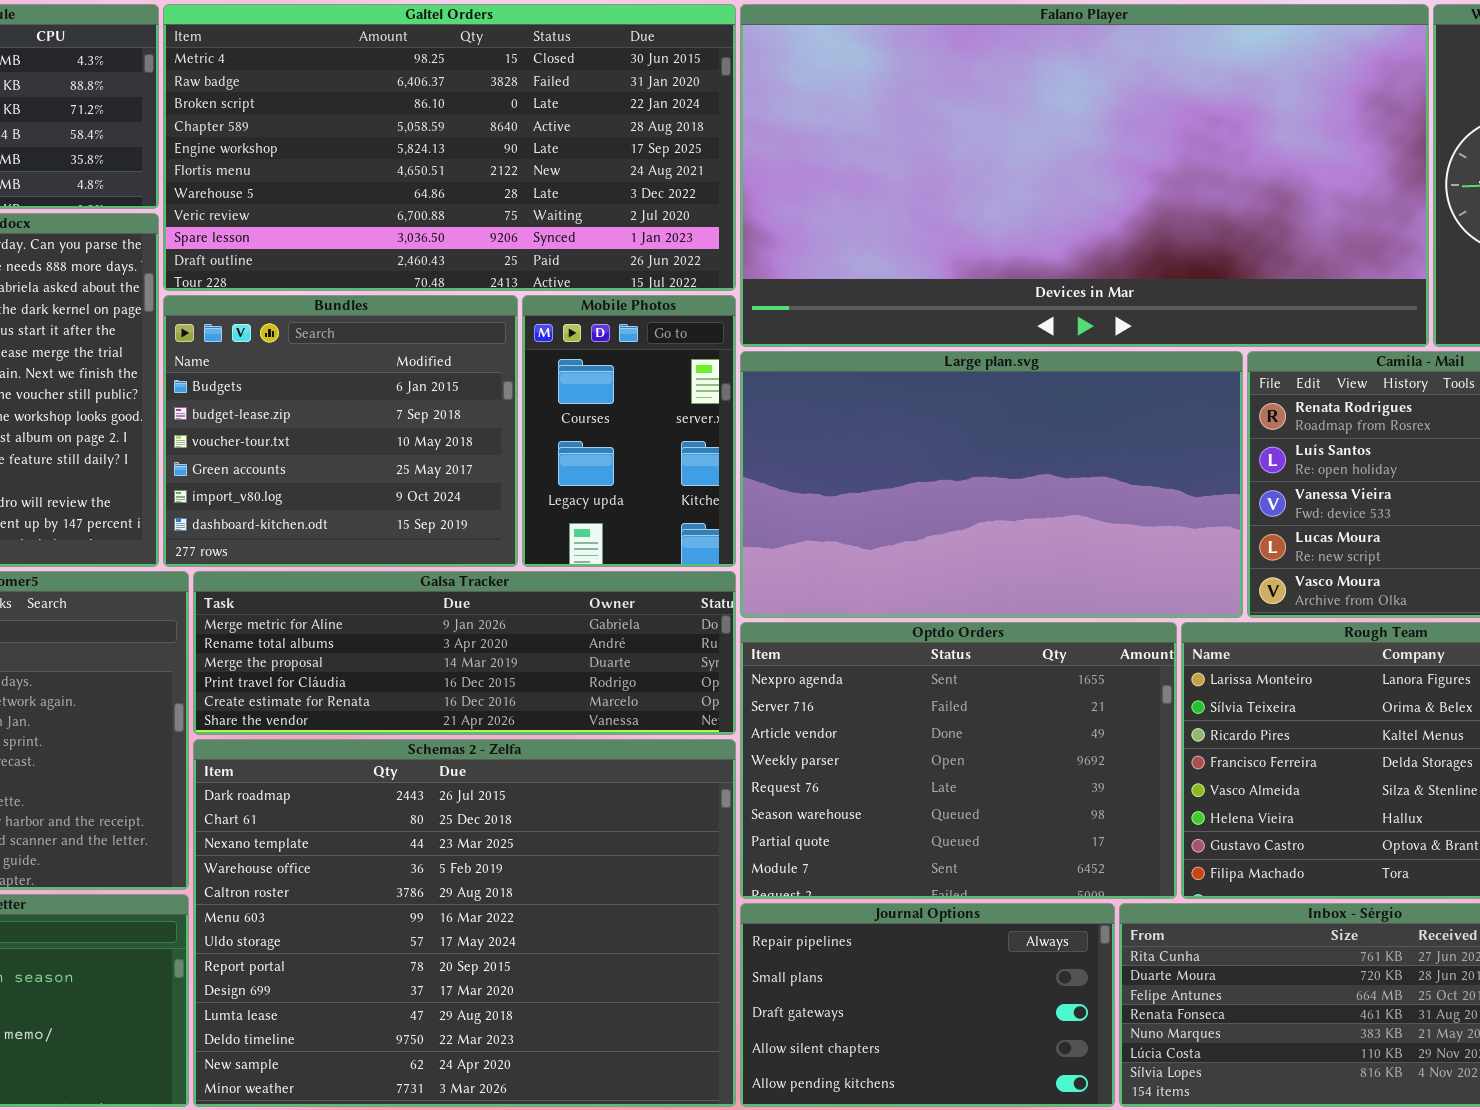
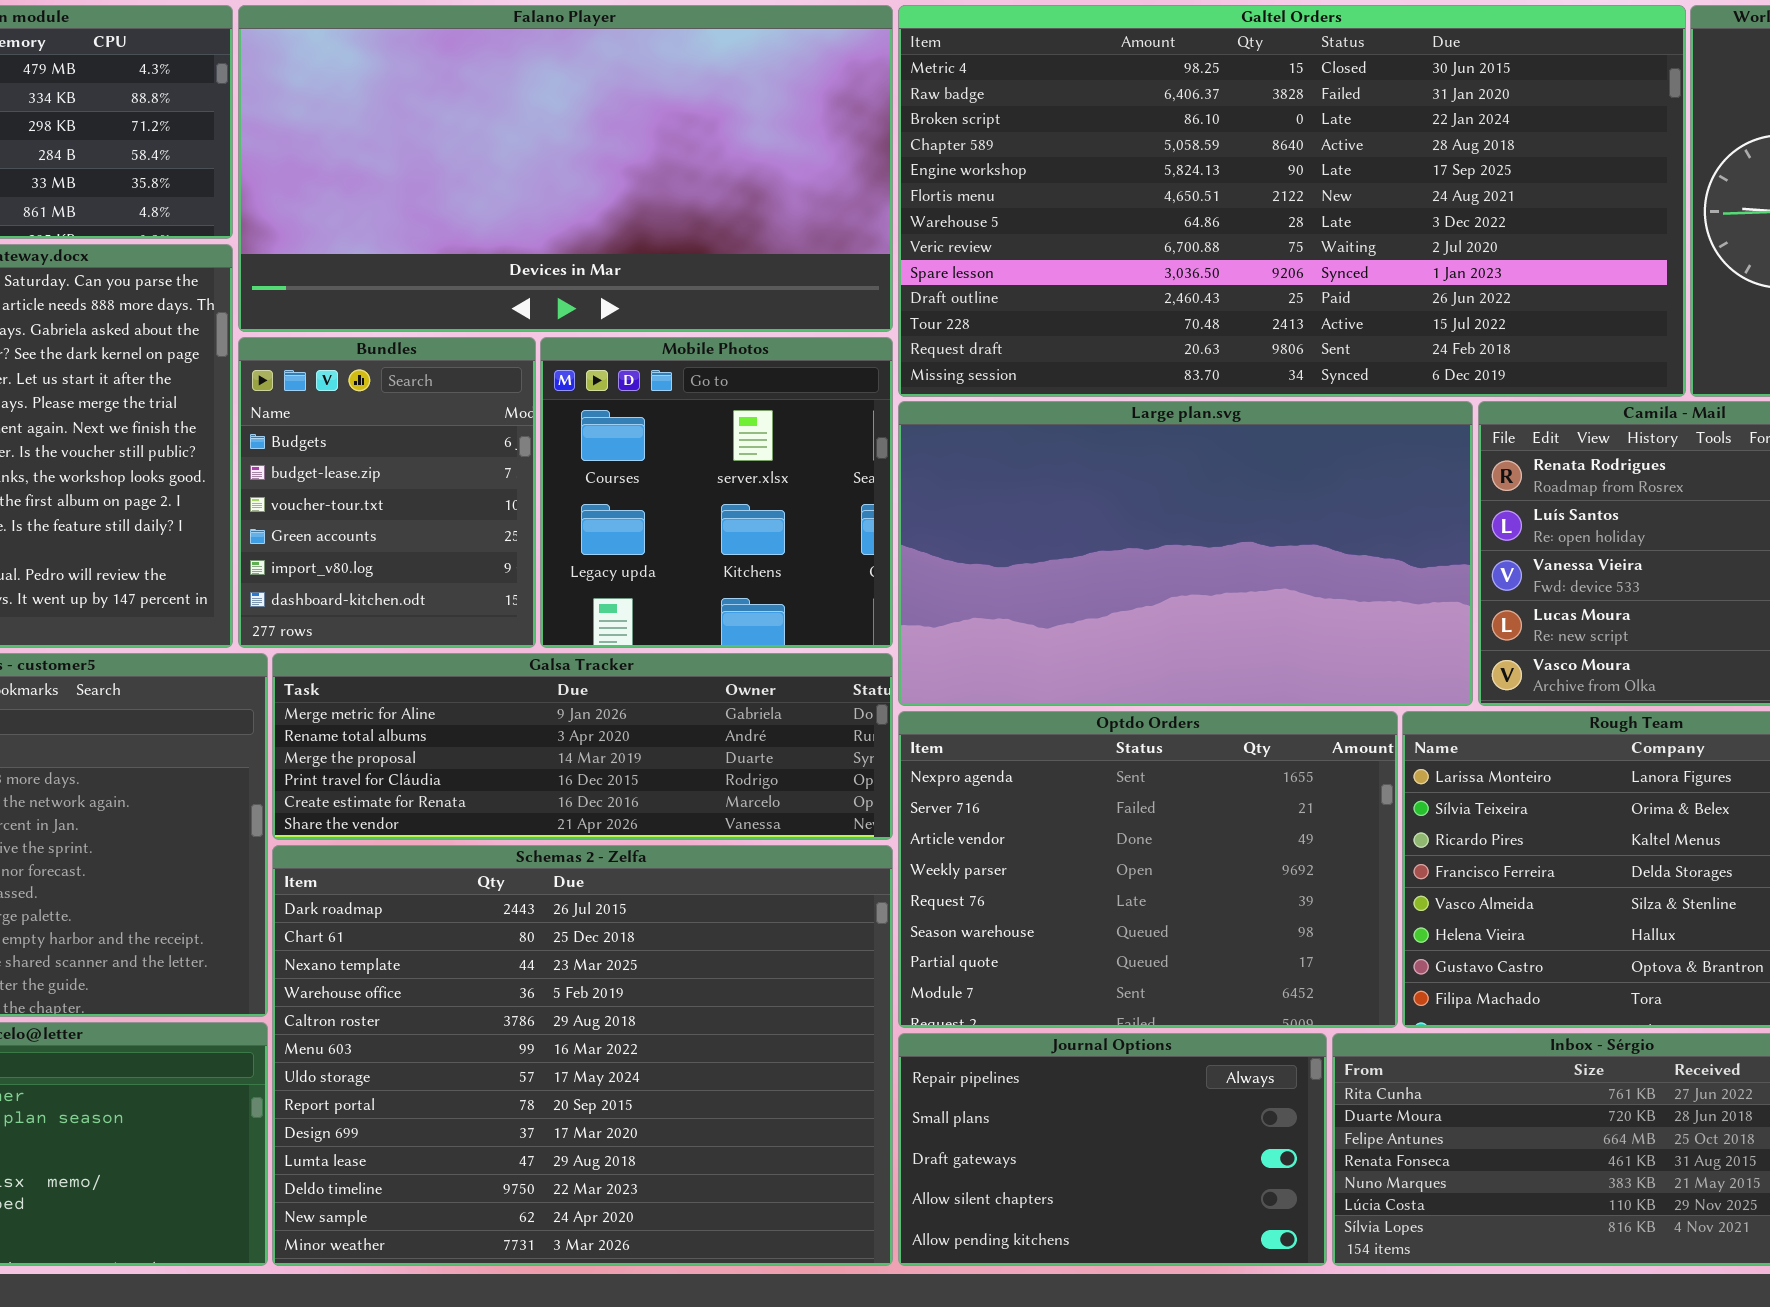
Galtel Orders: [163,4,736,291] -> [898,5,1686,397], moved, resized
Falano Player: [740,4,1429,347] -> [238,5,893,332], moved, resized
Bundles: [163,295,518,567] -> [238,337,536,648], resized
Mobile Photos: [522,295,736,567] -> [540,337,893,648], resized

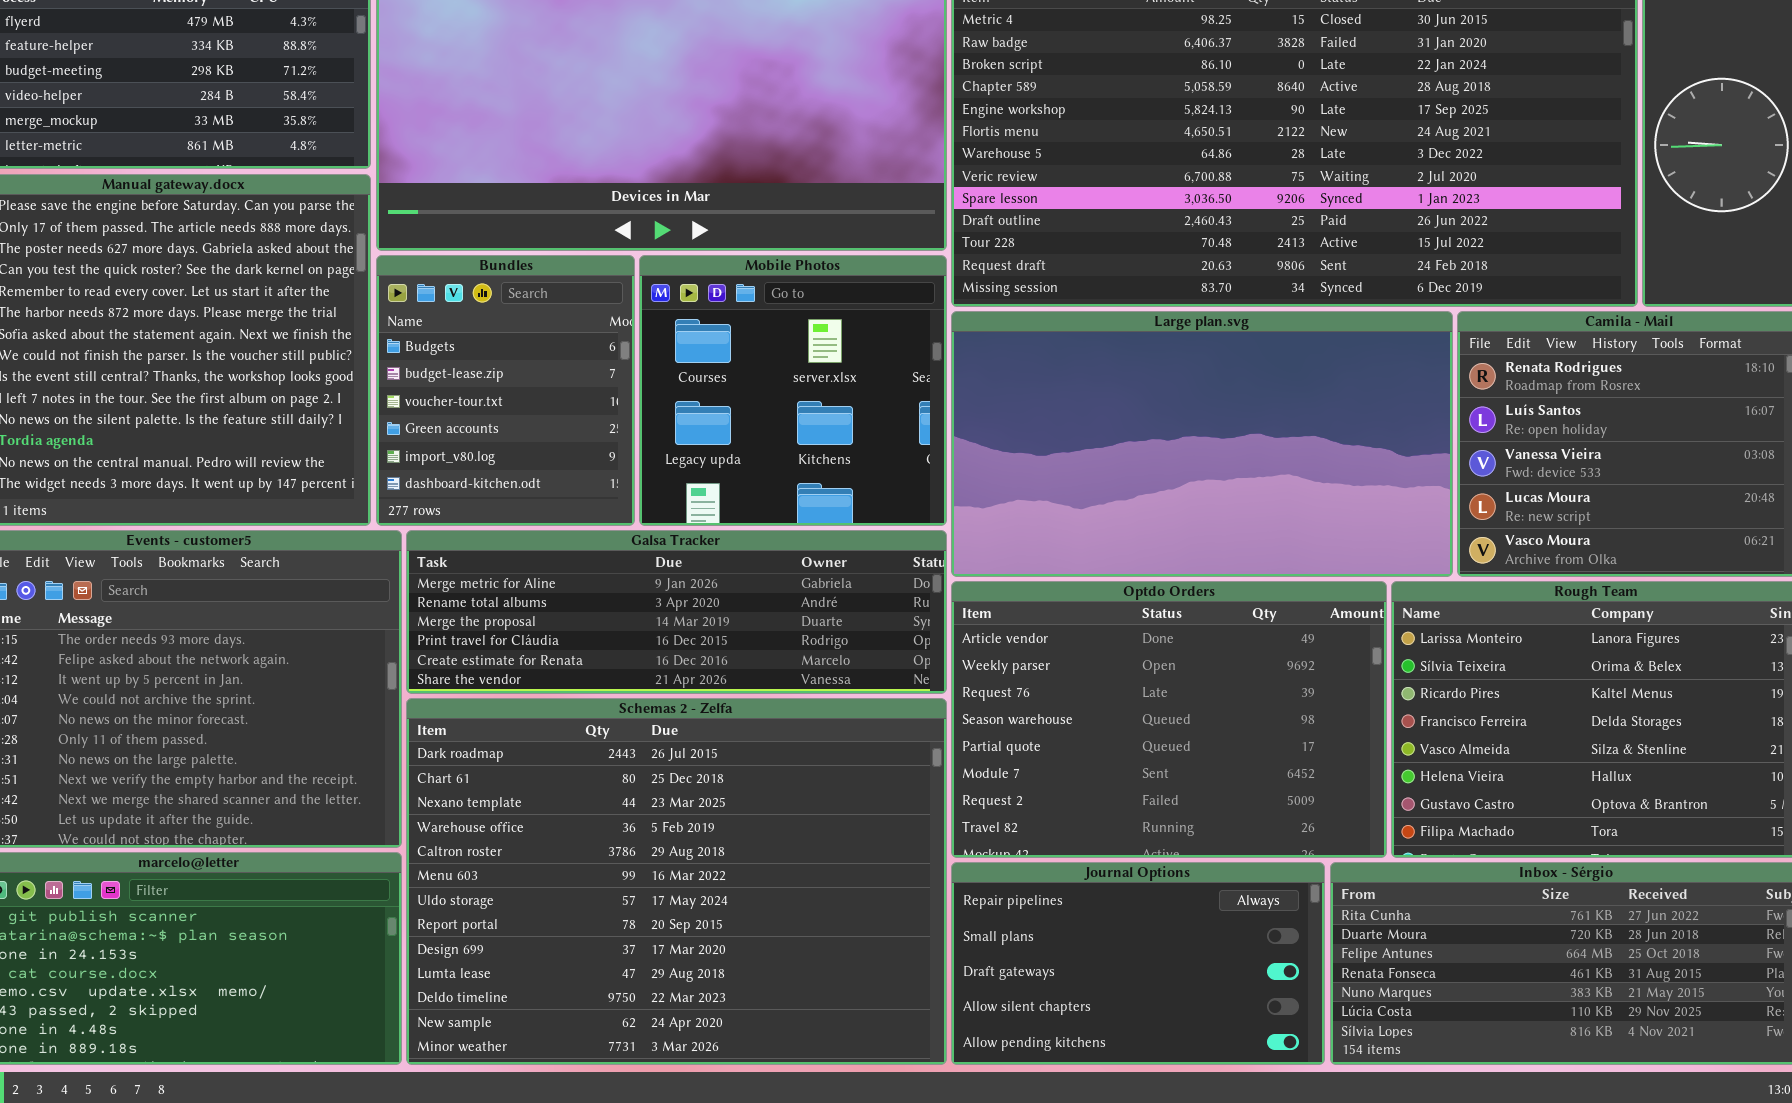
Optdo Orders: [898,711,1398,1028] -> [951,581,1387,858], scrolled down 2 rows

